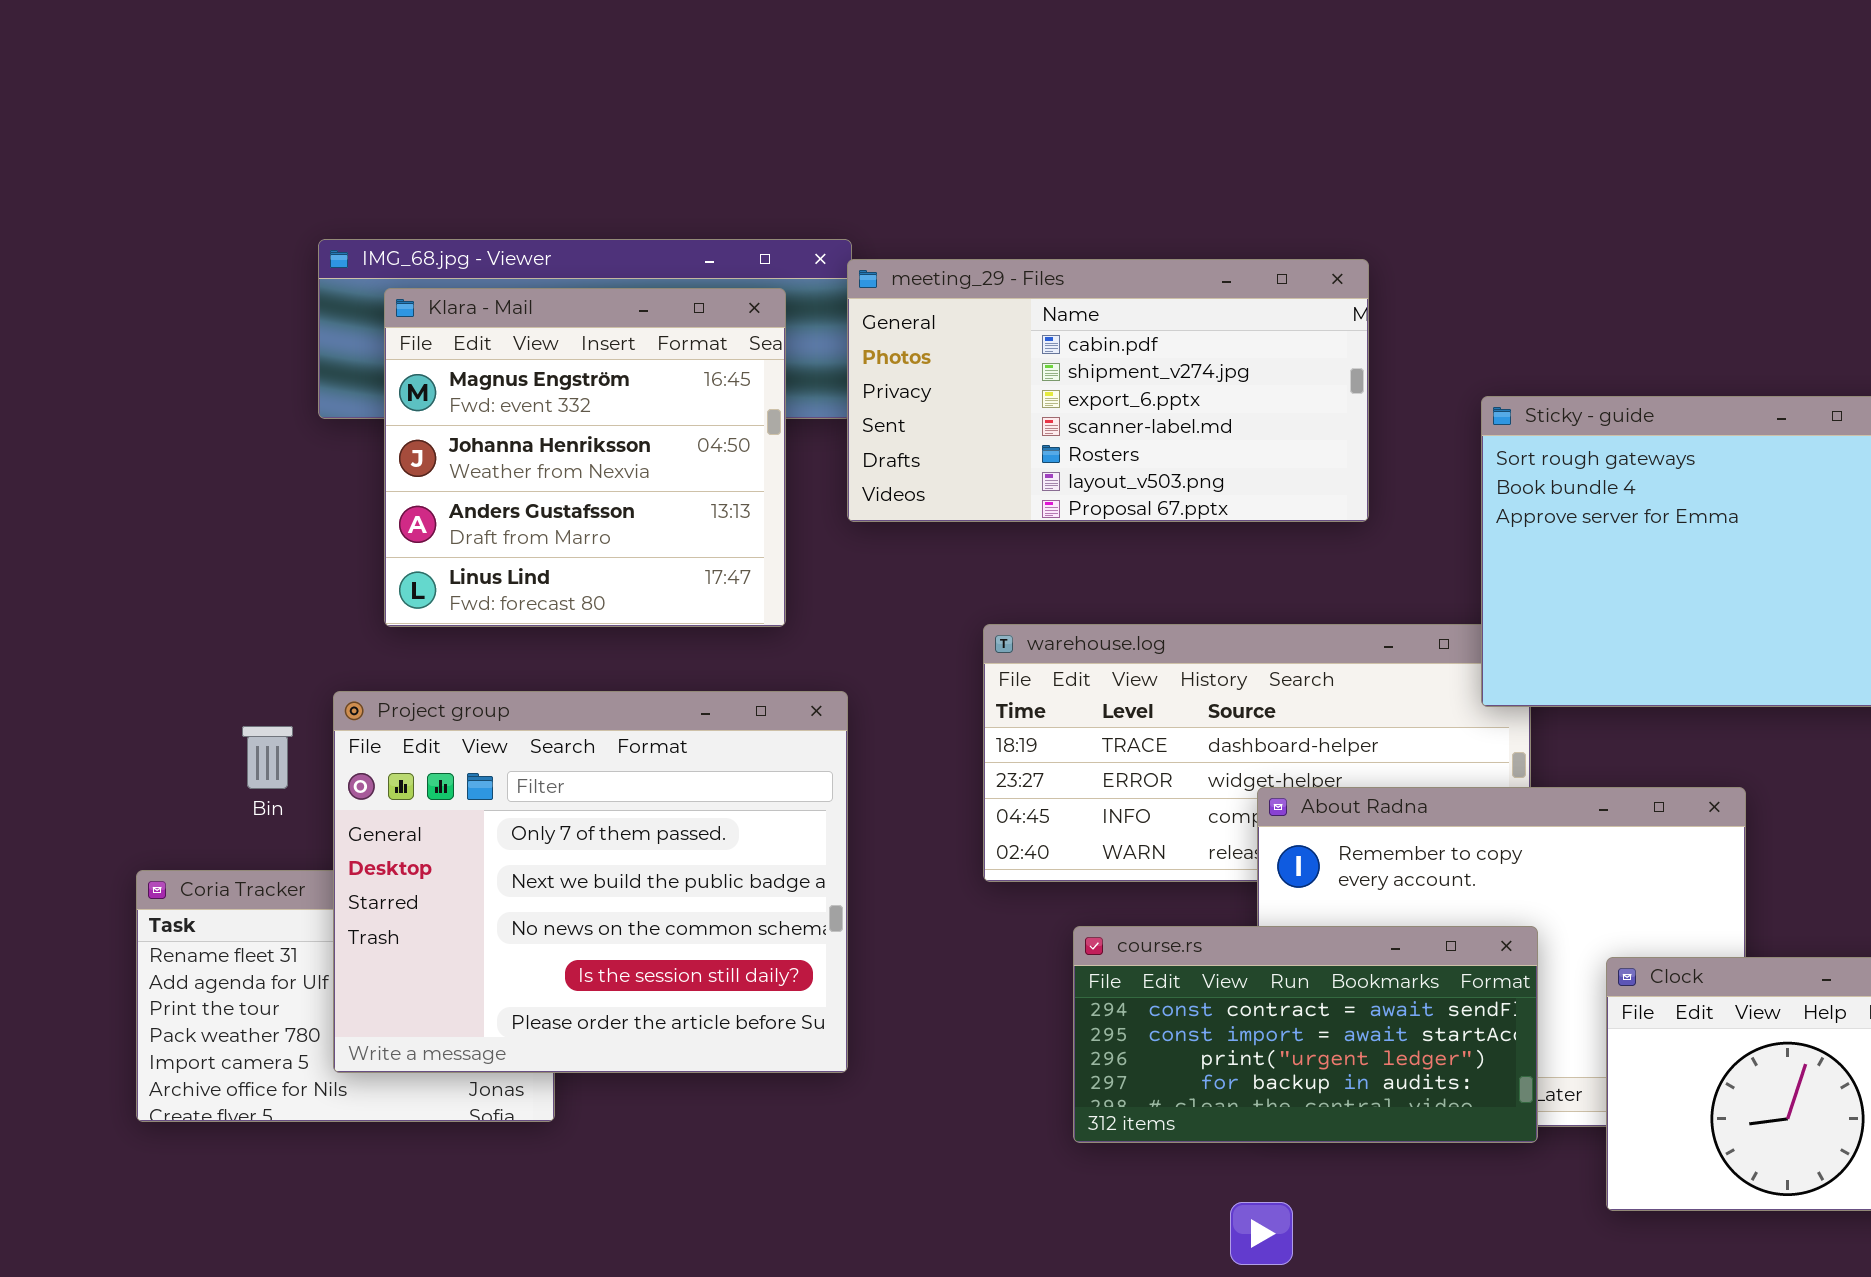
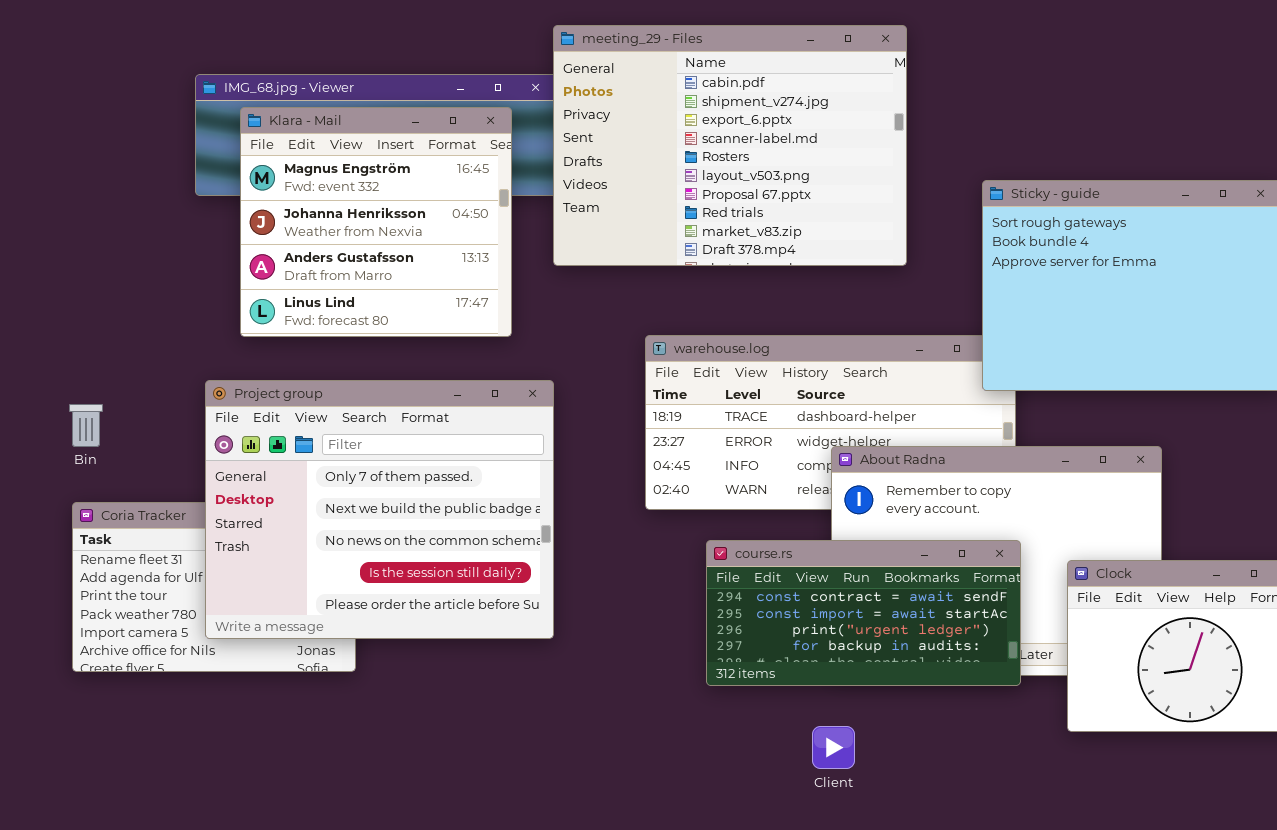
meeting_29 - Files: [847,259,1369,522] -> [553,25,907,266], resized
Bin: [242,726,293,789] -> [69,404,103,447], moved

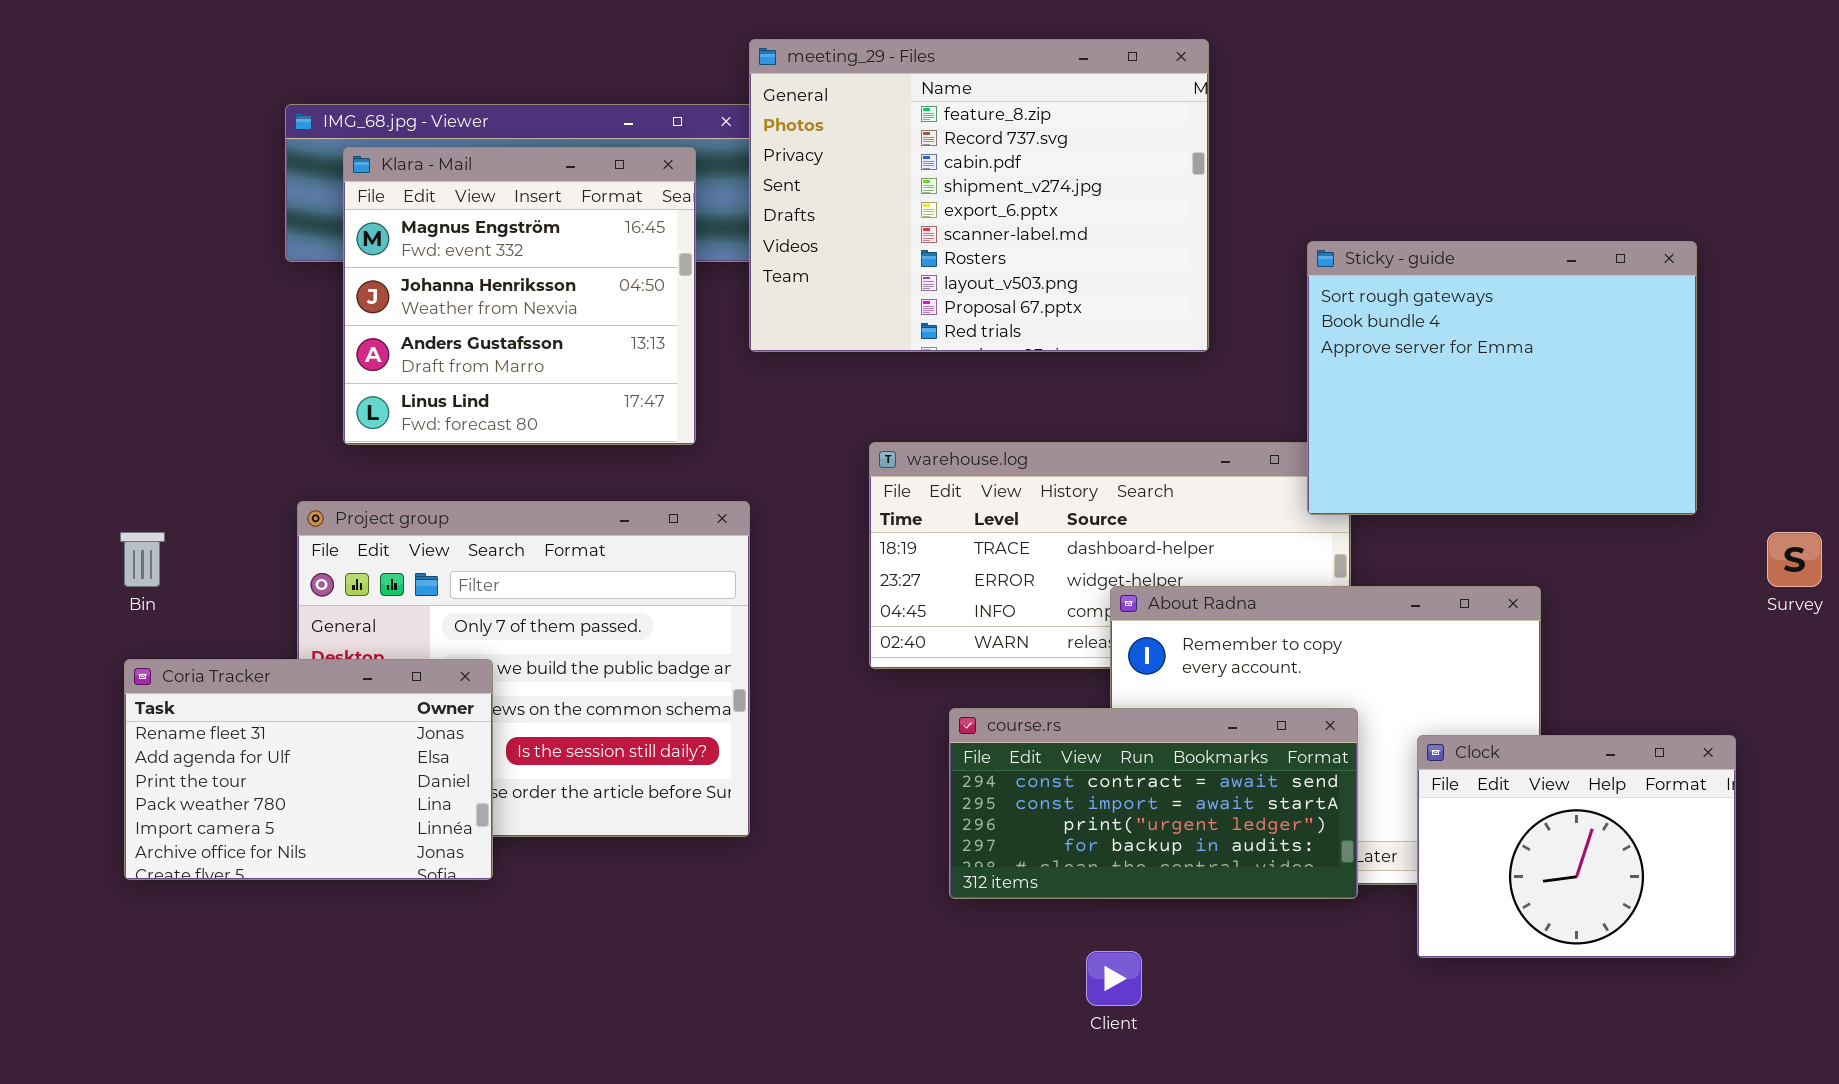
meeting_29 - Files: [553,25,907,266] -> [749,39,1209,352], scrolled up 2 rows
Coria Tracker: [72,502,356,672] -> [124,659,493,880], raised

